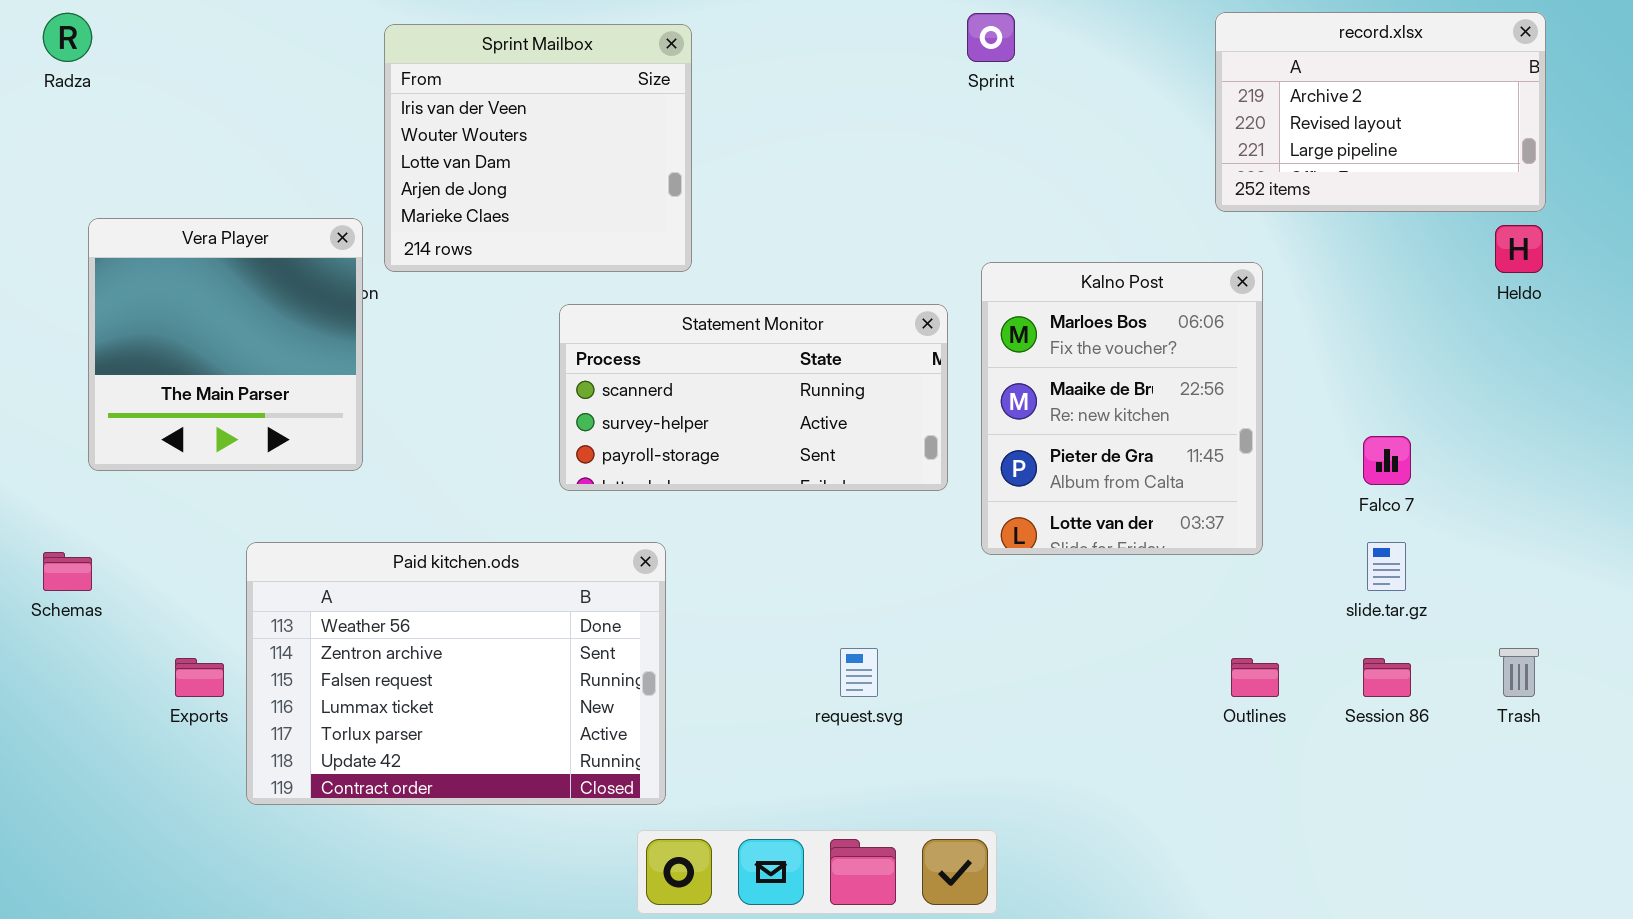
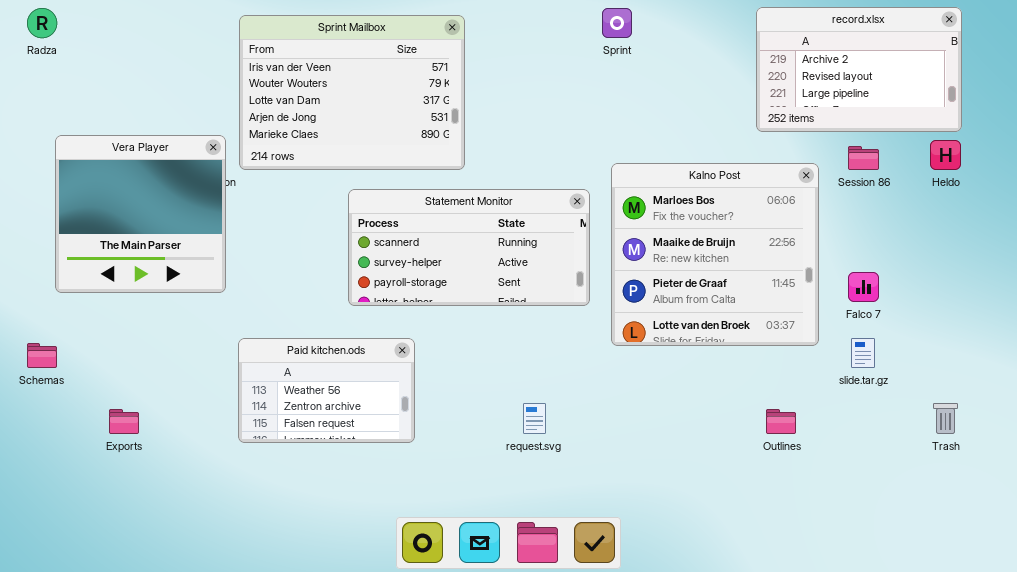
Sprint Mailbox: [384,24,692,272] -> [239,15,465,170], resized
Kalno Post: [981,262,1263,555] -> [611,163,819,346], resized
Paid kitchen.ods: [246,542,666,805] -> [238,338,415,443], resized
Session 86: [1363,658,1411,697] -> [848,146,879,170], moved

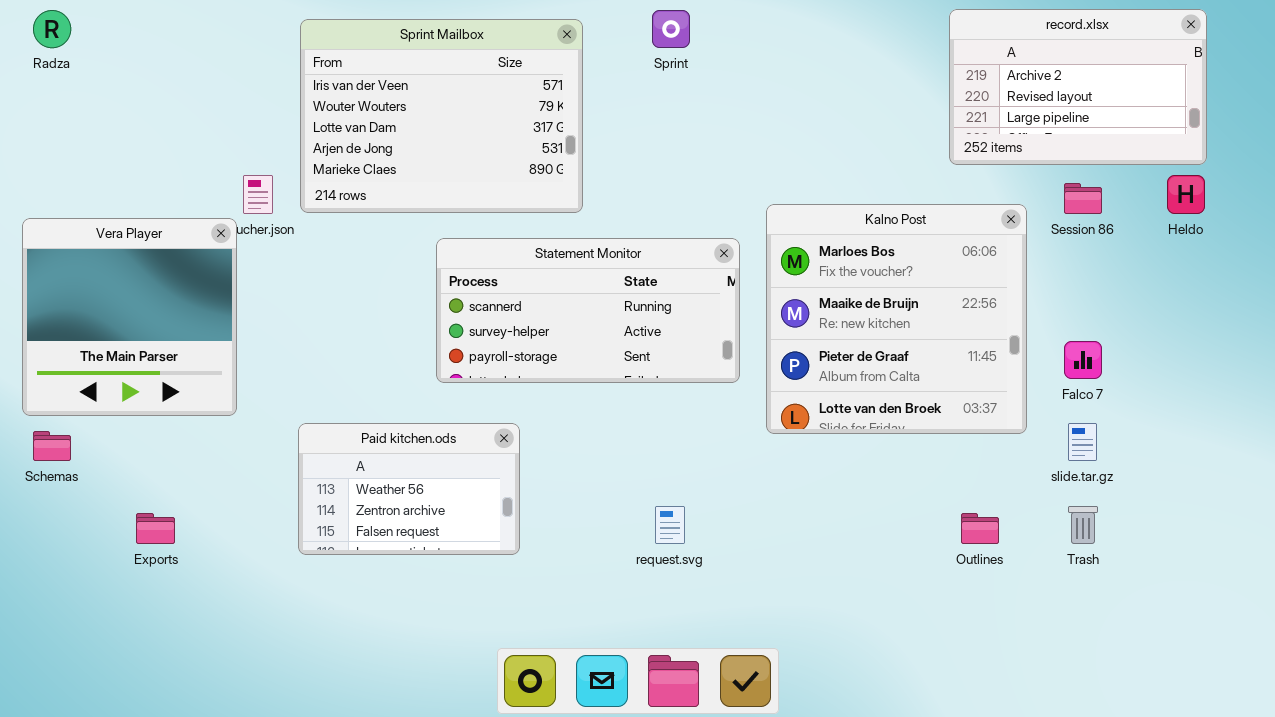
Sprint: [602,8,632,38] -> [652,10,690,48], moved
Vera Player: [55,135,226,293] -> [22,218,237,416], moved
Trash: [933,403,958,434] -> [1068,506,1098,544], moved

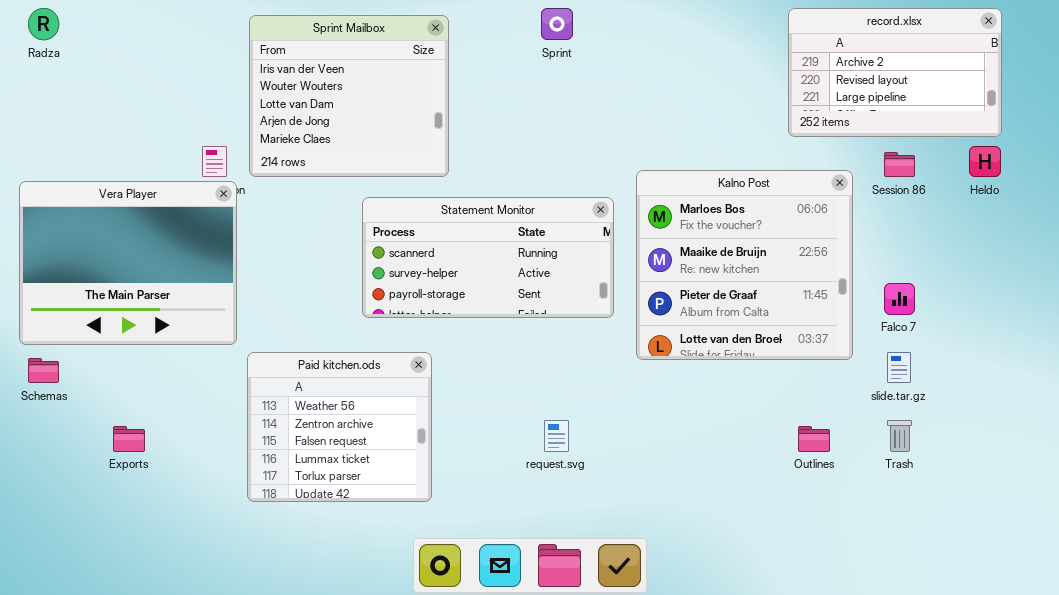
Sprint Mailbox: [300,19,583,213] -> [249,15,449,177], resized
Vera Player: [22,218,237,416] -> [19,181,237,345], resized
Paid kitchen.ods: [298,423,520,555] -> [247,352,432,502], resized

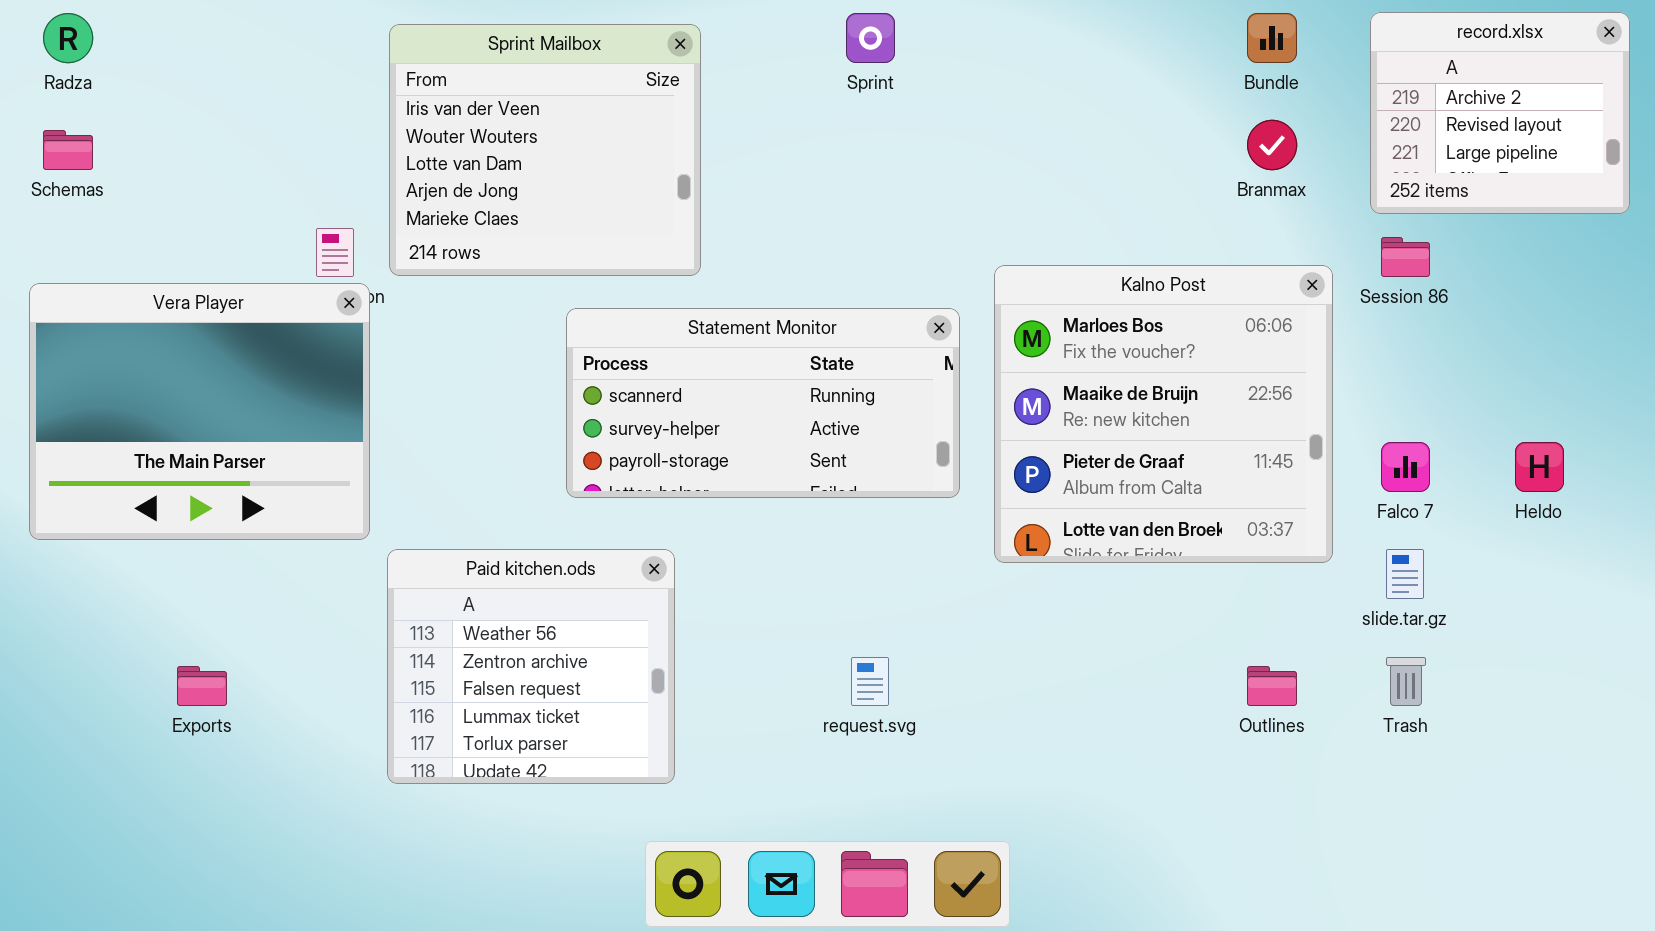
record.xlsx: [788,8,1002,137] -> [1370,12,1630,214], moved, resized
Heldo: [969,146,1001,177] -> [1515,442,1564,492], moved
Schemas: [28,358,59,383] -> [43,130,93,170], moved

